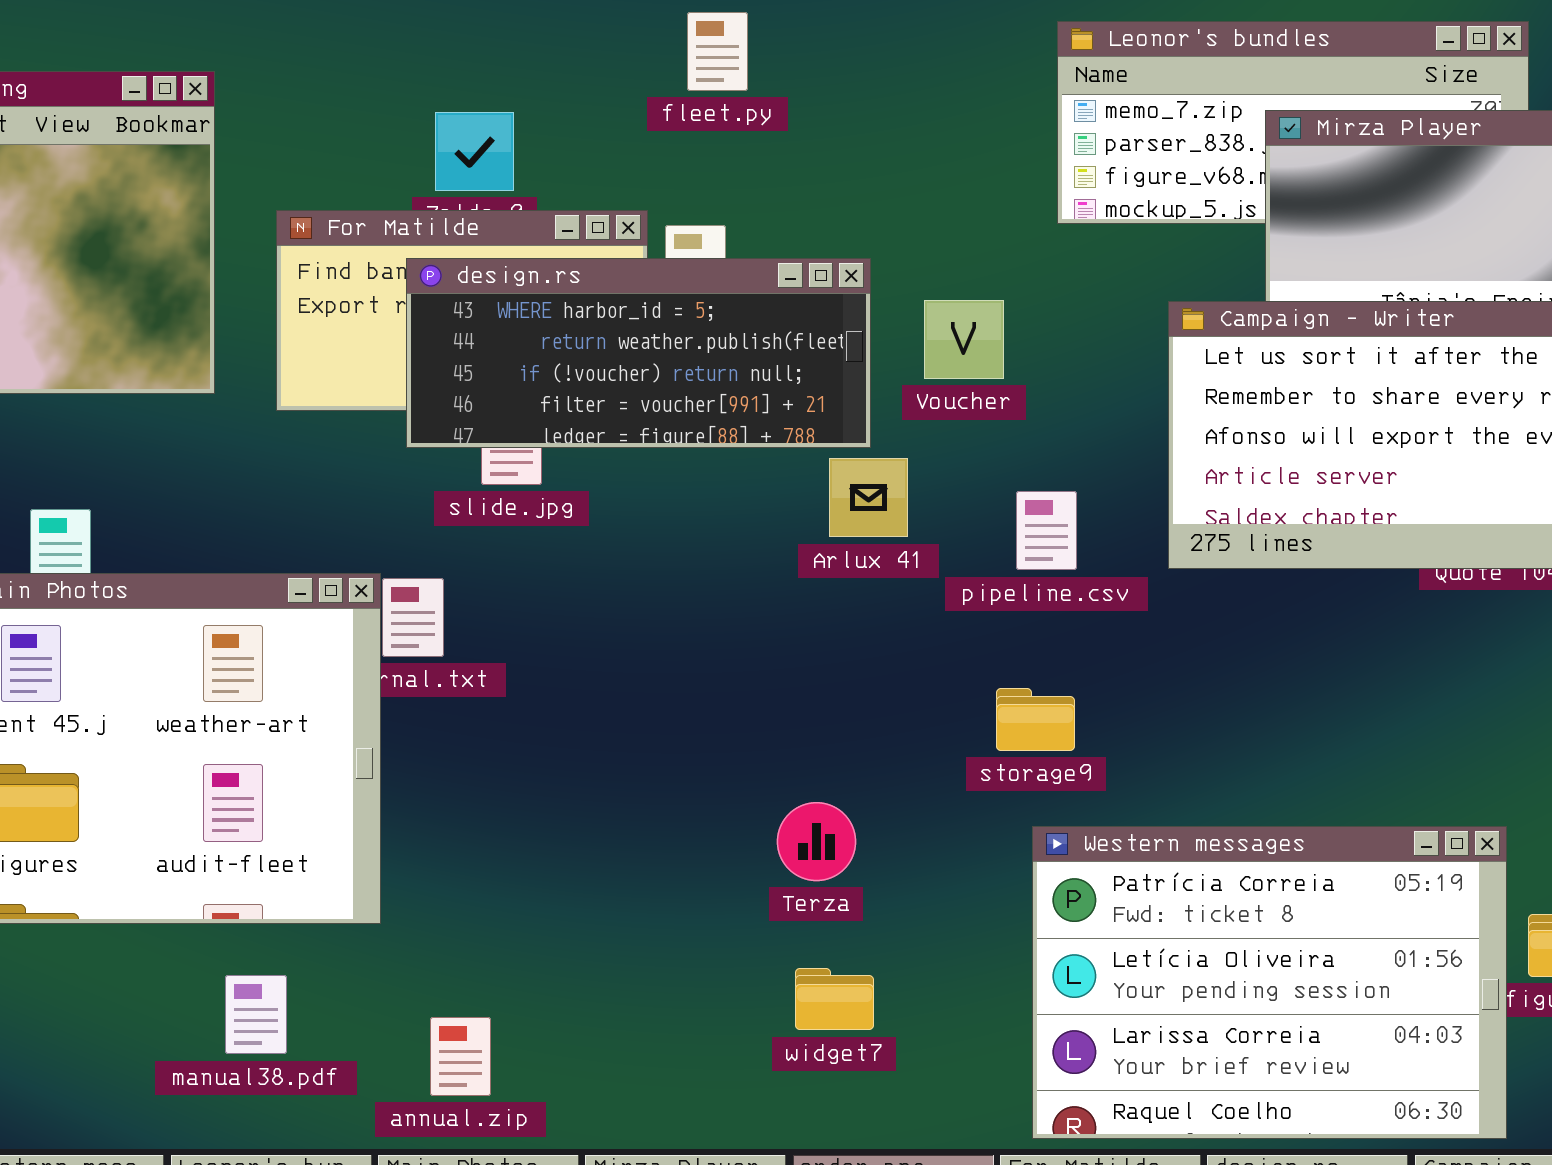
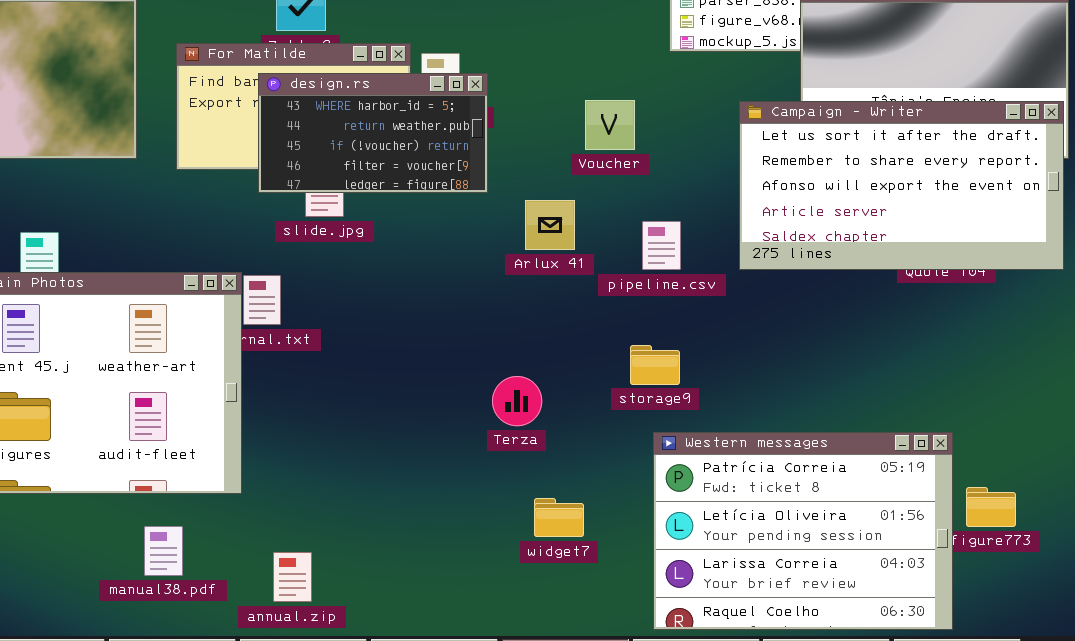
design.rs: [406,258,871,448] -> [258,73,488,193], resized
Terza: [777,802,856,881] -> [492,376,542,426], moved
widget7: [795,968,874,1030] -> [534,498,584,537], moved

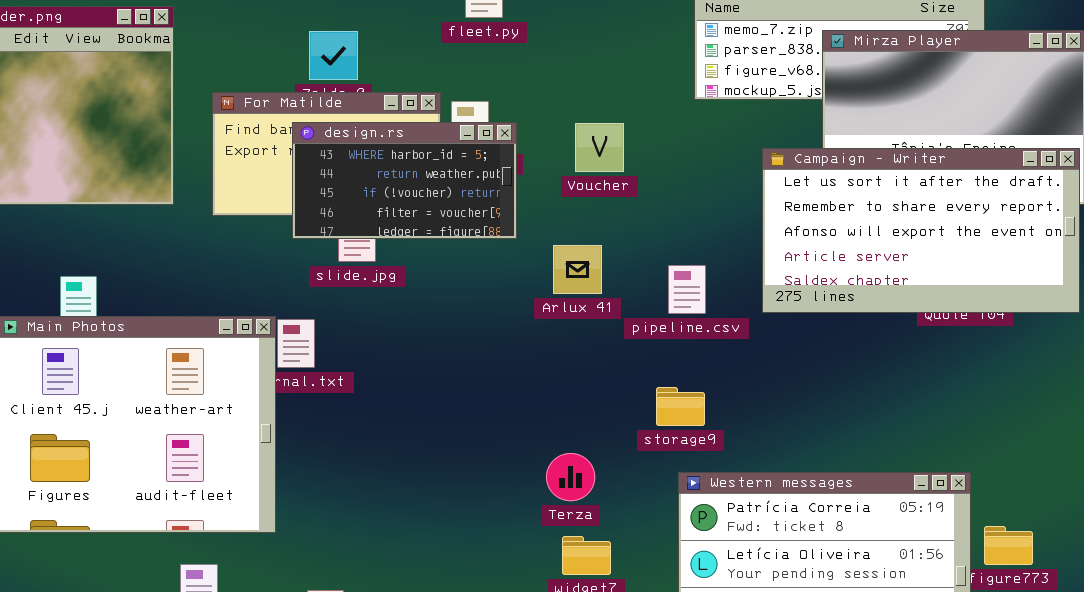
Voucher: [585,100,635,150] -> [575,123,624,172], moved
Terza: [492,376,542,426] -> [546,453,595,501], moved

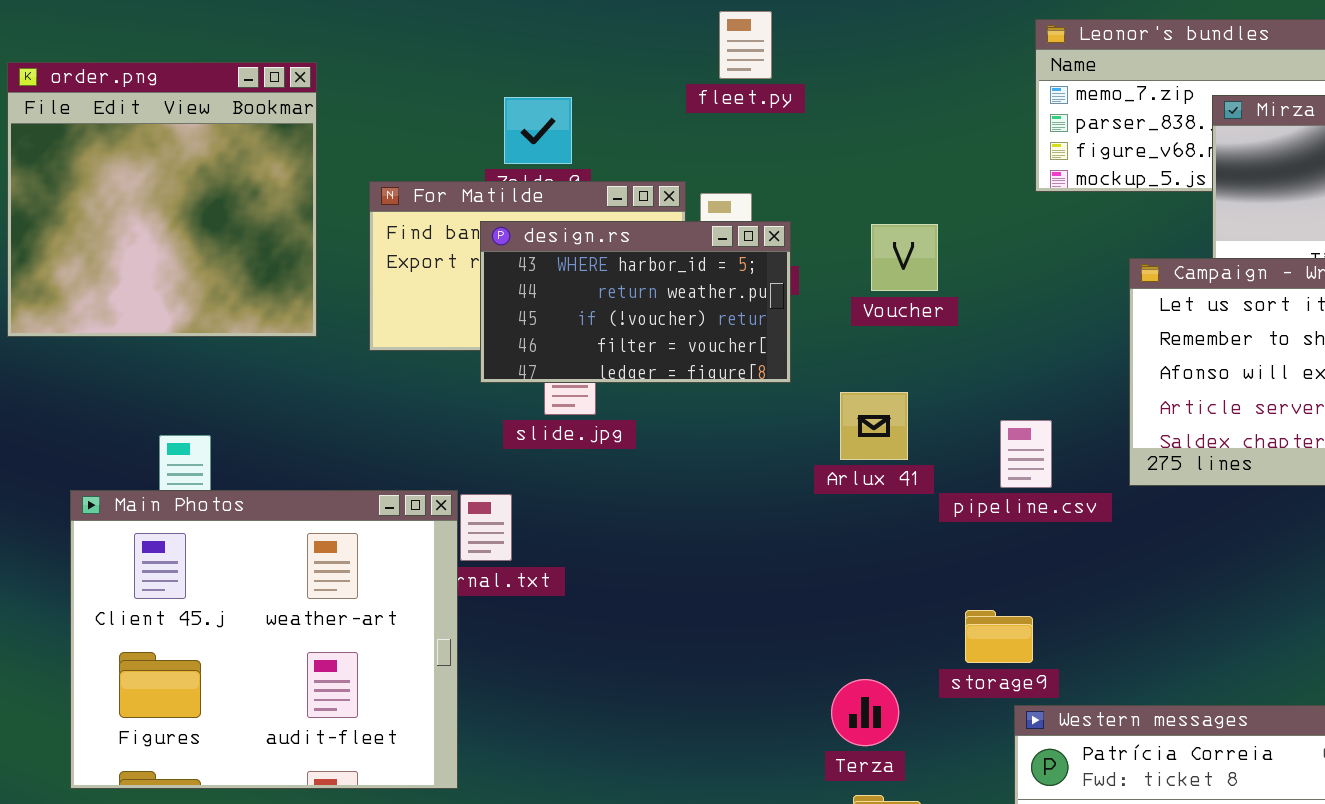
storage9: [656,387,705,426] -> [965,610,1033,663], moved

